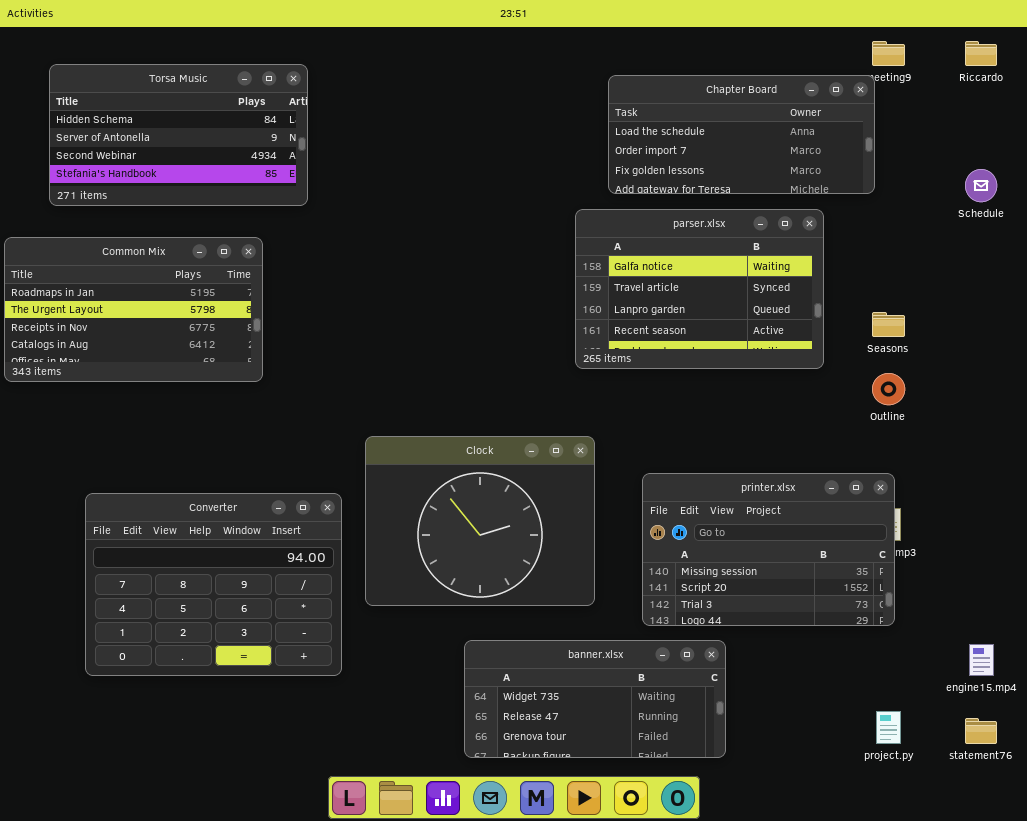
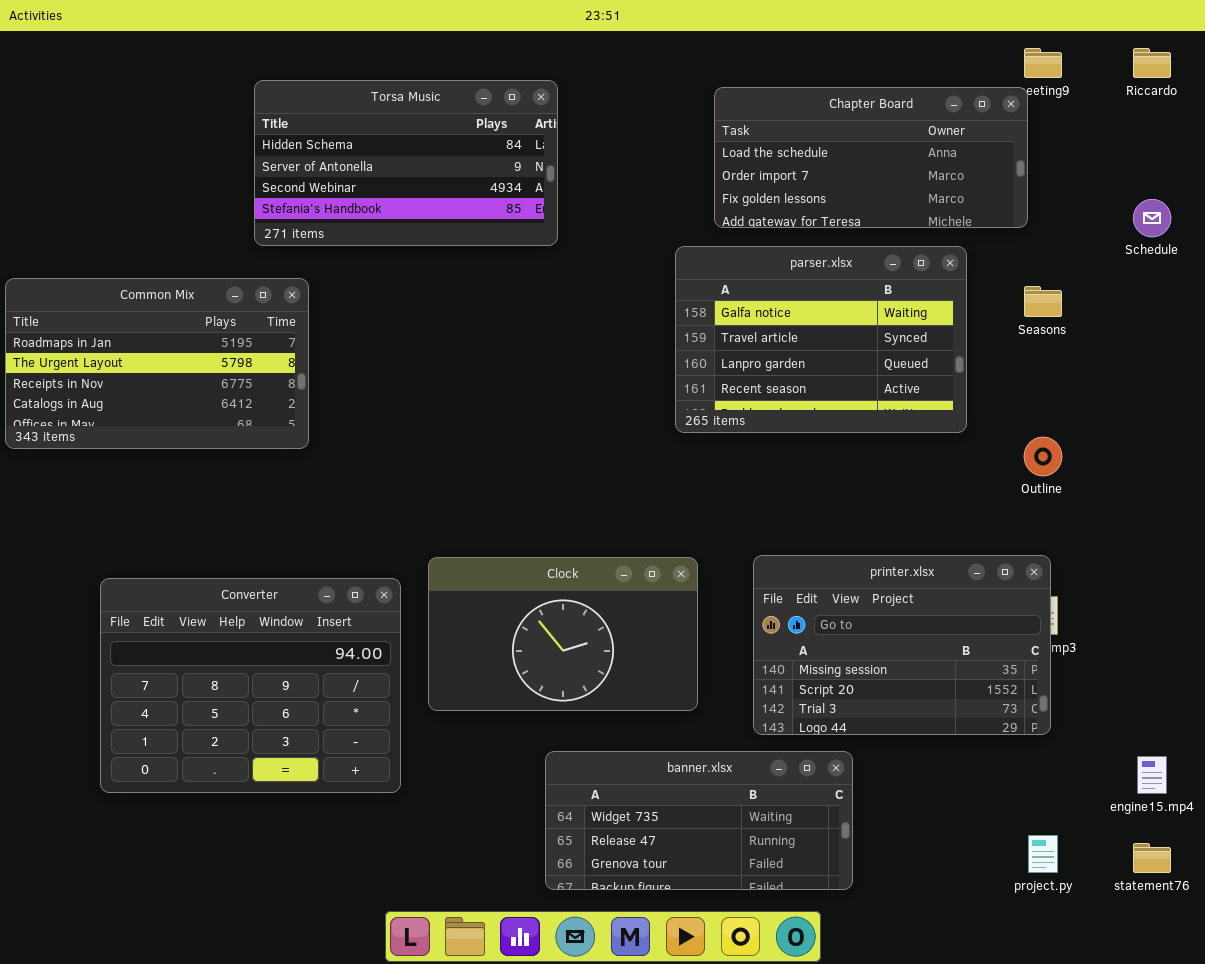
Torsa Music: [49,64,308,206] -> [254,80,558,246], moved
Seasons: [872,312,905,337] -> [1024,286,1062,317], moved
Clock: [365,436,595,606] -> [428,557,698,711], resized

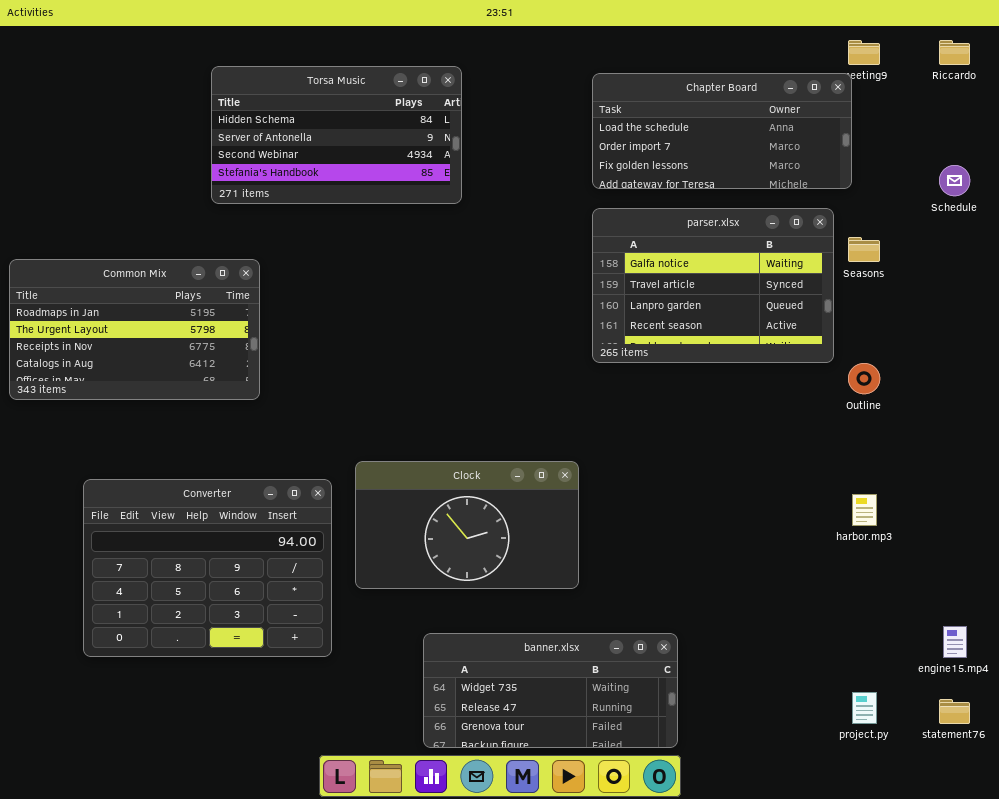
parser.xlsx: [675,246,967,433] -> [592,208,834,363], moved
Common Mix: [5,278,309,449] -> [9,259,260,400], moved
printer.xlsx: [753,555,1051,735] -> none, closed
banner.xlsx: [545,751,853,890] -> [423,633,678,748], moved

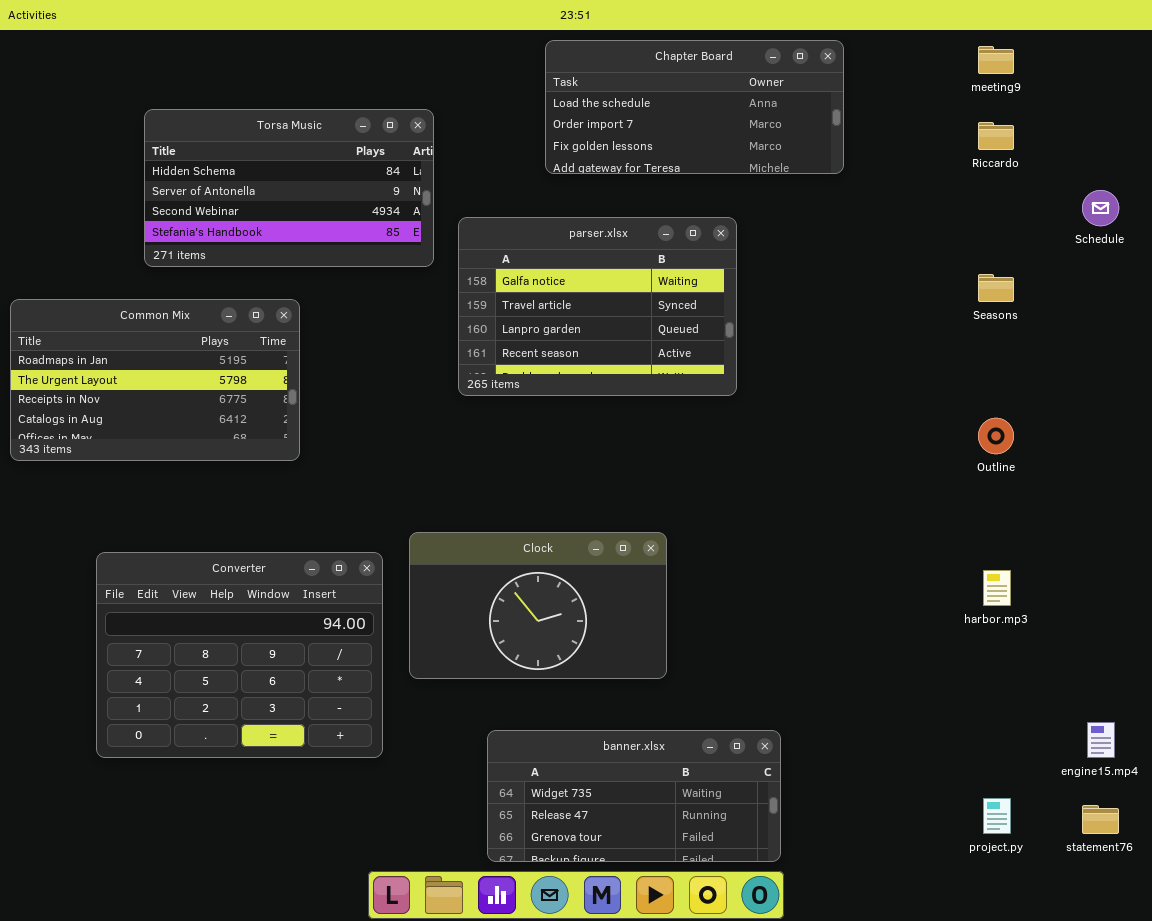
Riccardo: [939,40,970,65] -> [978,122,1014,150], moved
Torsa Music: [211,66,462,204] -> [144,109,434,267], moved
Chapter Board: [592,73,852,189] -> [545,40,844,174], moved
parser.xlsx: [592,208,834,363] -> [458,217,737,396], moved

